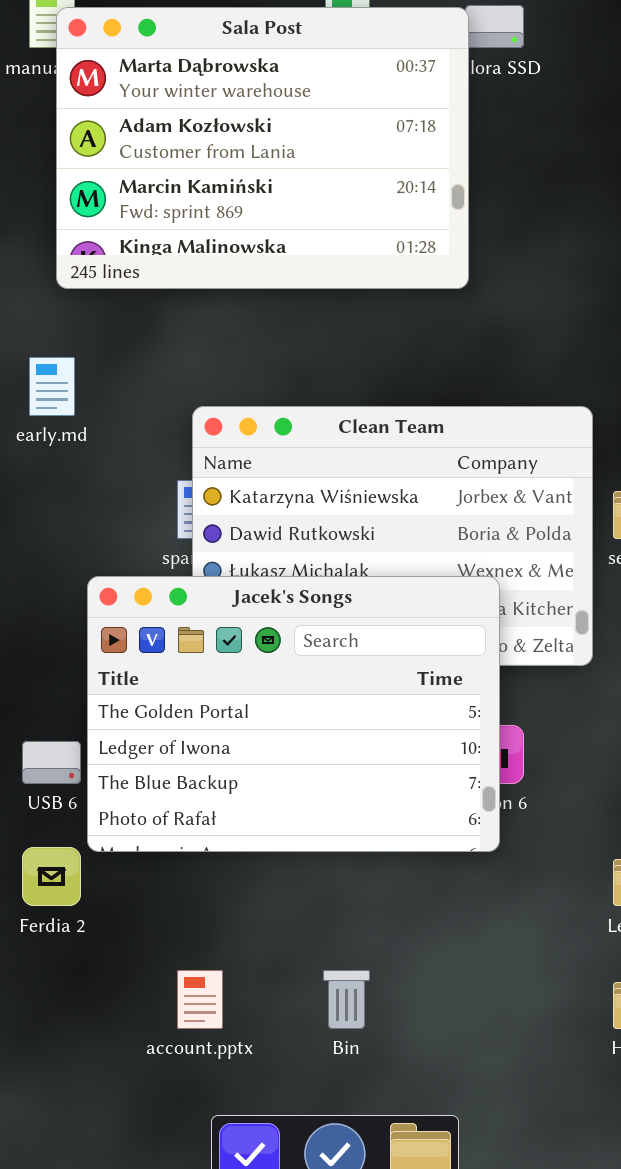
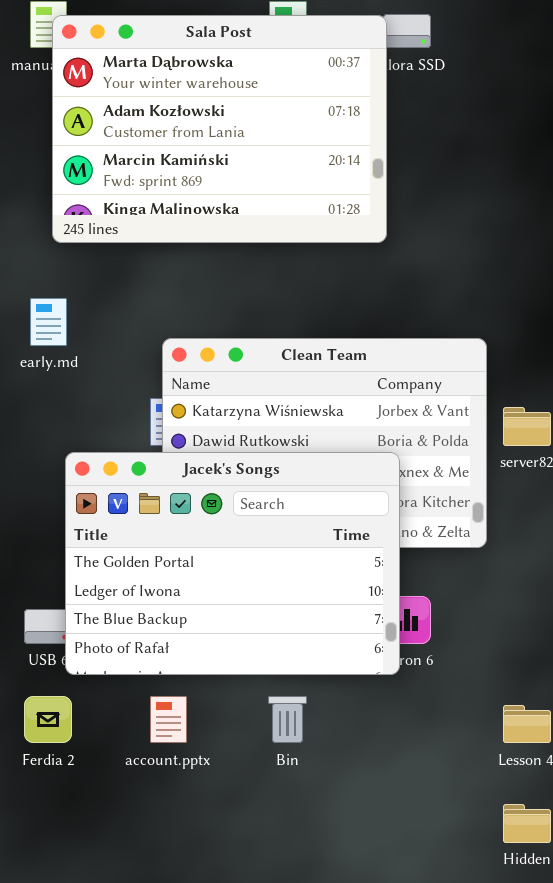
Jacek's Songs: [87,576,500,852] -> [65,452,400,675], moved
account.pptx: [177,970,223,1029] -> [150,696,187,743], moved
Bin: [323,970,370,1029] -> [268,696,307,743], moved

